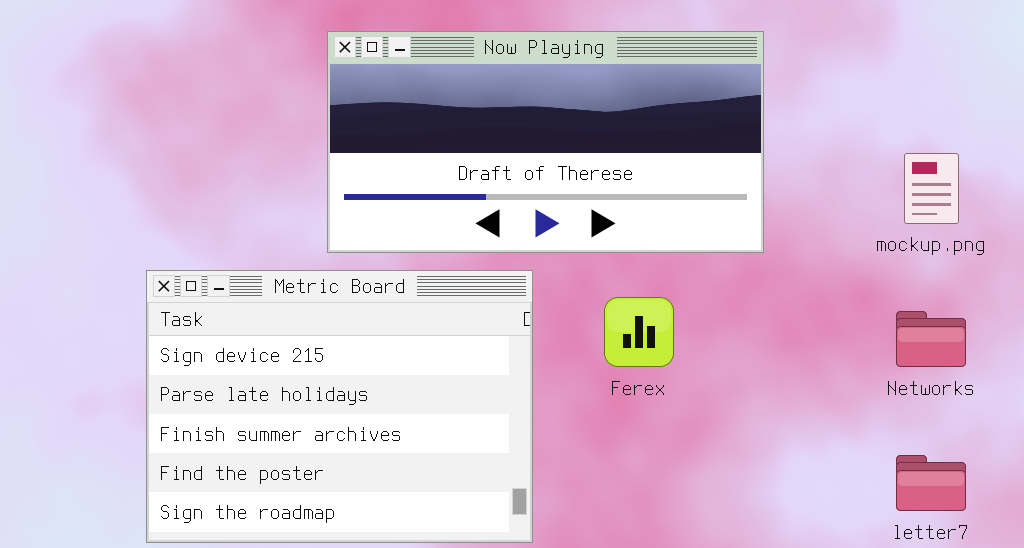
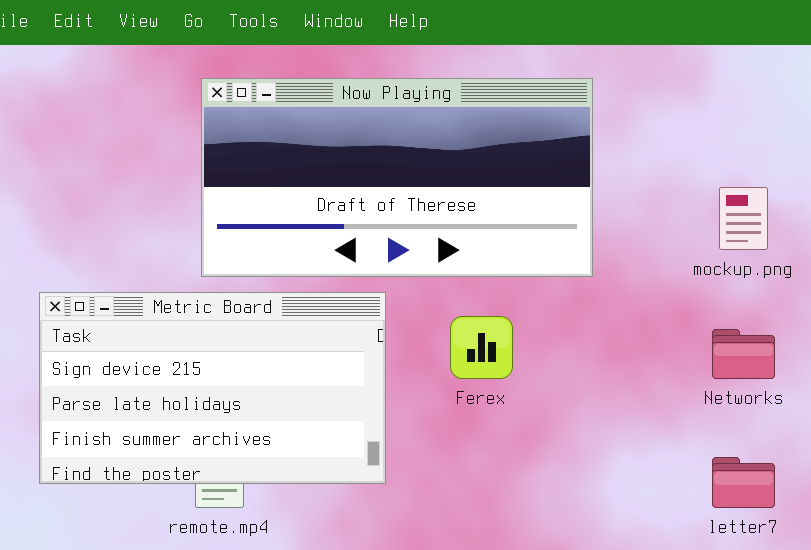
Metric Board: [146,270,533,543] -> [39,292,386,484], resized

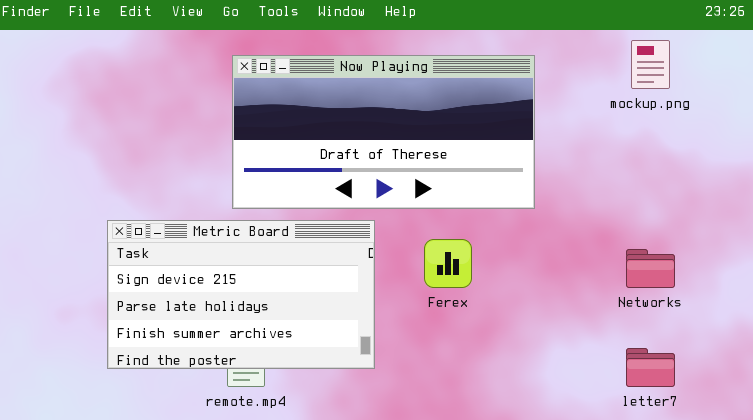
mockup.png: [719,187,768,250] -> [631,40,670,89], moved

